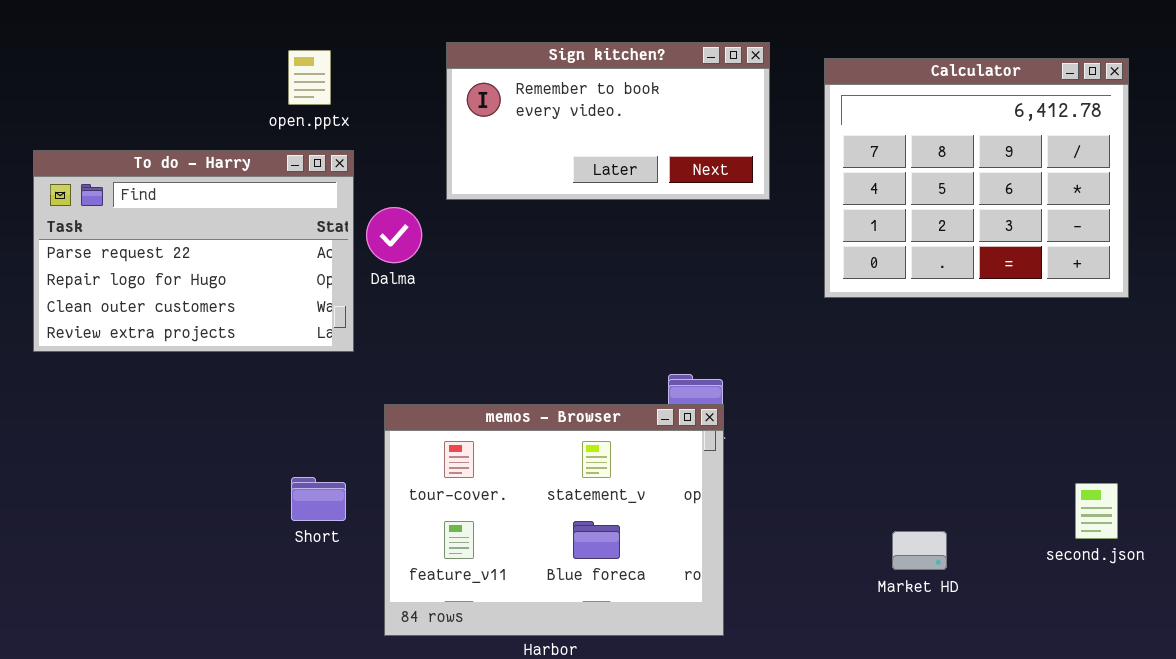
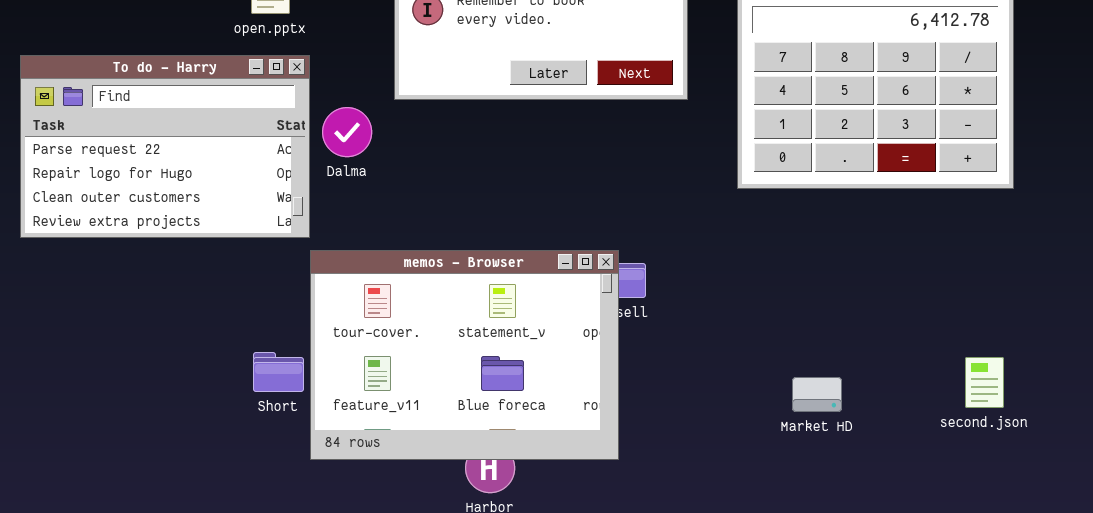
memos - Browser: [384,404,724,636] -> [310,250,619,460], moved
Market HD: [892,531,947,570] -> [792,377,842,412], moved

